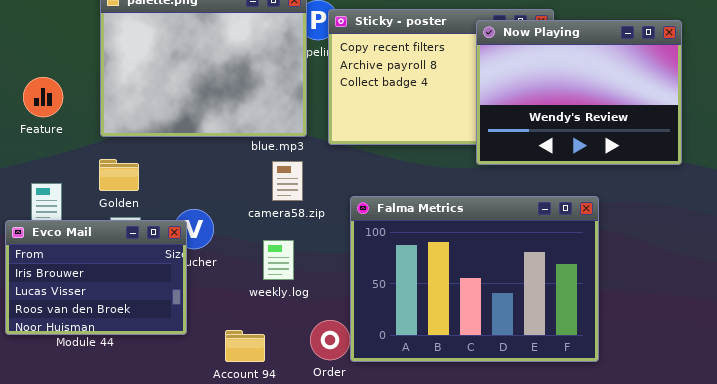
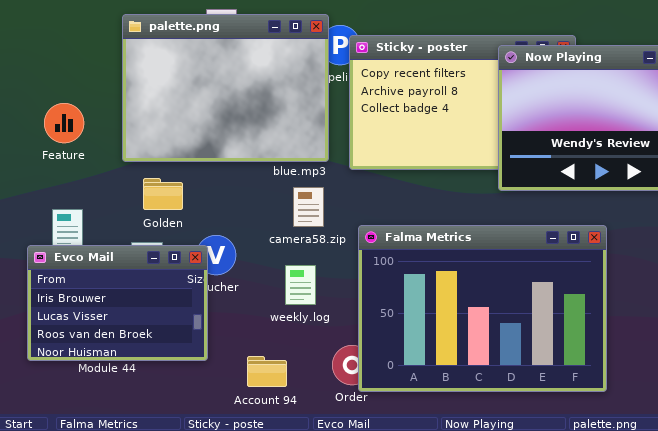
Golden: [99,159,139,191] -> [143,178,183,210], moved
Falma Metrics: [350,196,599,362] -> [358,225,607,392], moved

